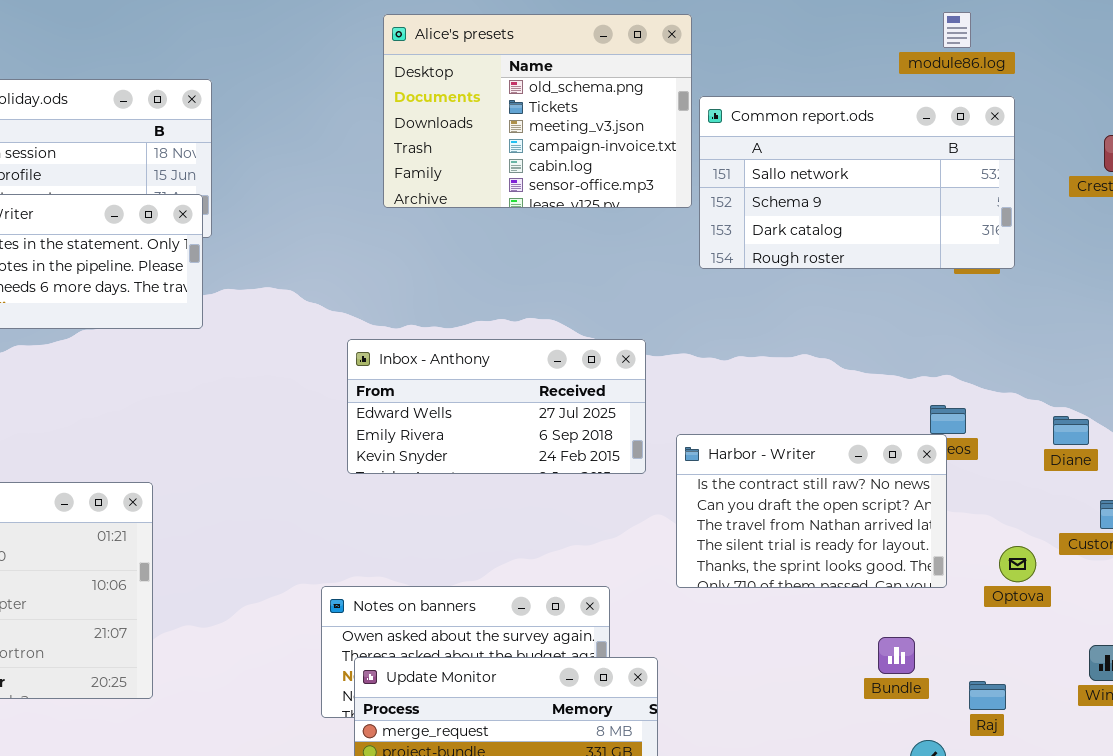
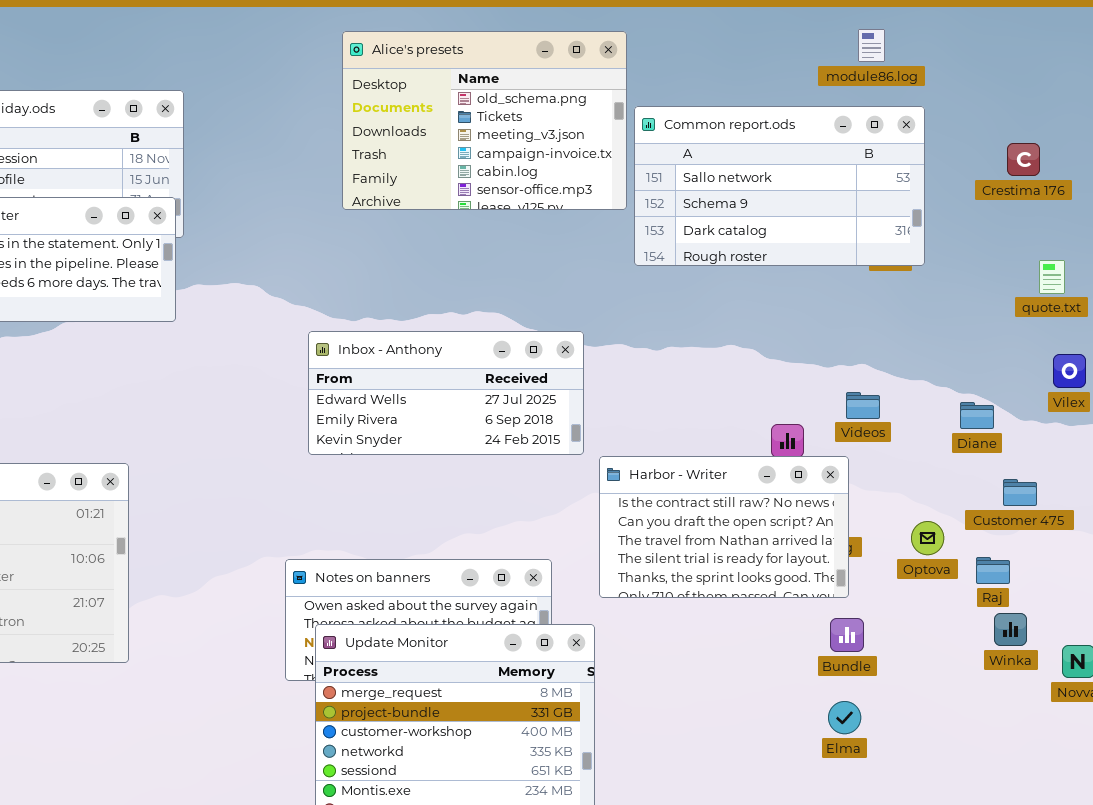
Harbor - Writer: [676,434,947,588] -> [599,456,849,598], moved
Bundle: [878,637,915,674] -> [830,618,864,652], moved
Raj: [969,681,1006,710] -> [976,557,1010,584], moved

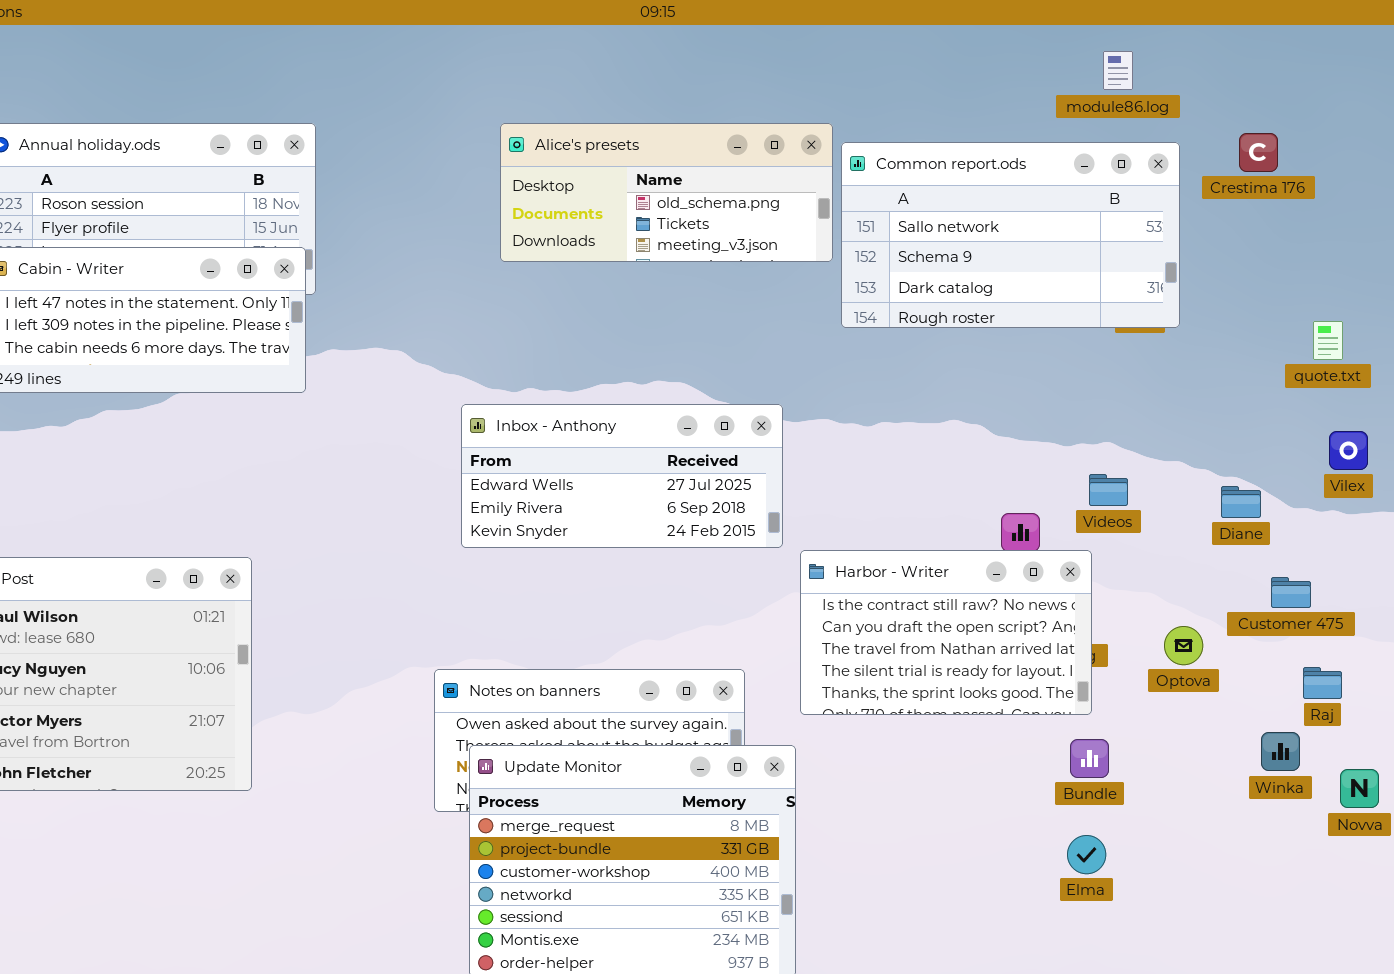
Alice's presets: [342,31,627,210] -> [500,123,833,262], resized
Crestima 176: [1007,143,1040,176] -> [1239,133,1278,172], moved
Raj: [976,557,1010,584] -> [1303,667,1342,699], moved

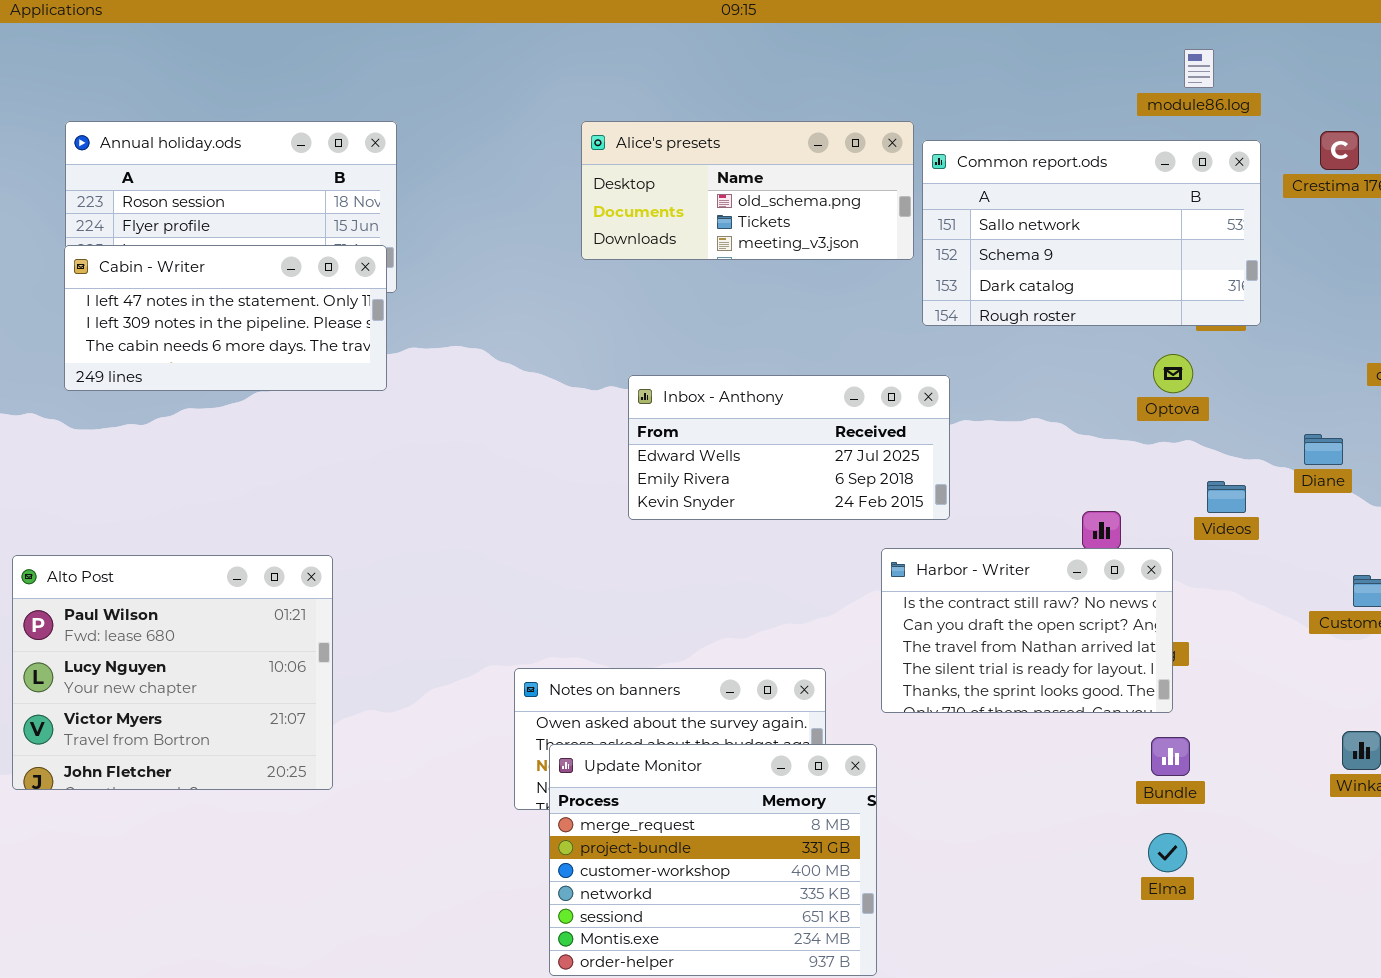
Inbox - Anthony: [461,404,783,548] -> [628,375,950,520], moved
Videos: [1089,474,1128,506] -> [1207,481,1246,513], moved
Diane: [1221,486,1261,518] -> [1304,434,1343,465], moved
Optova: [1164,626,1203,665] -> [1153,354,1193,393], moved

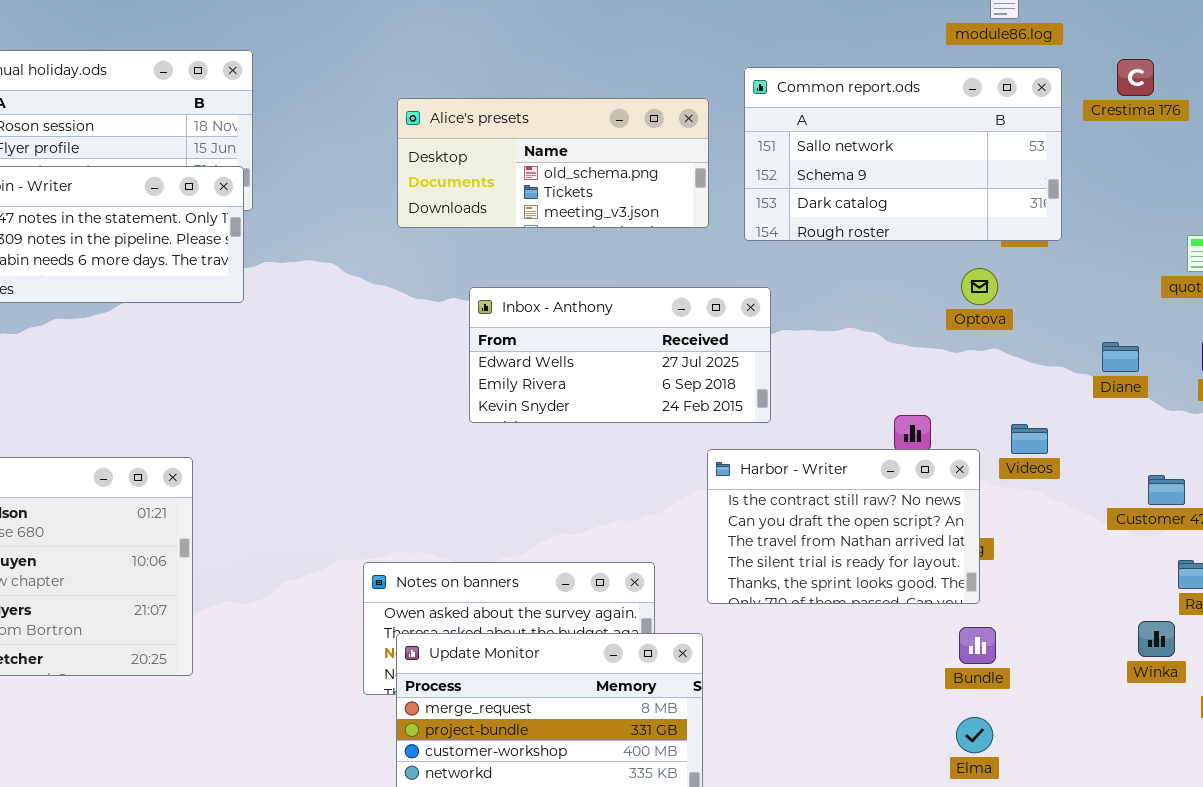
Alice's presets: [581,121,914,260] -> [397,98,709,228], moved
Videos: [1207,481,1246,513] -> [1011,424,1048,454], moved

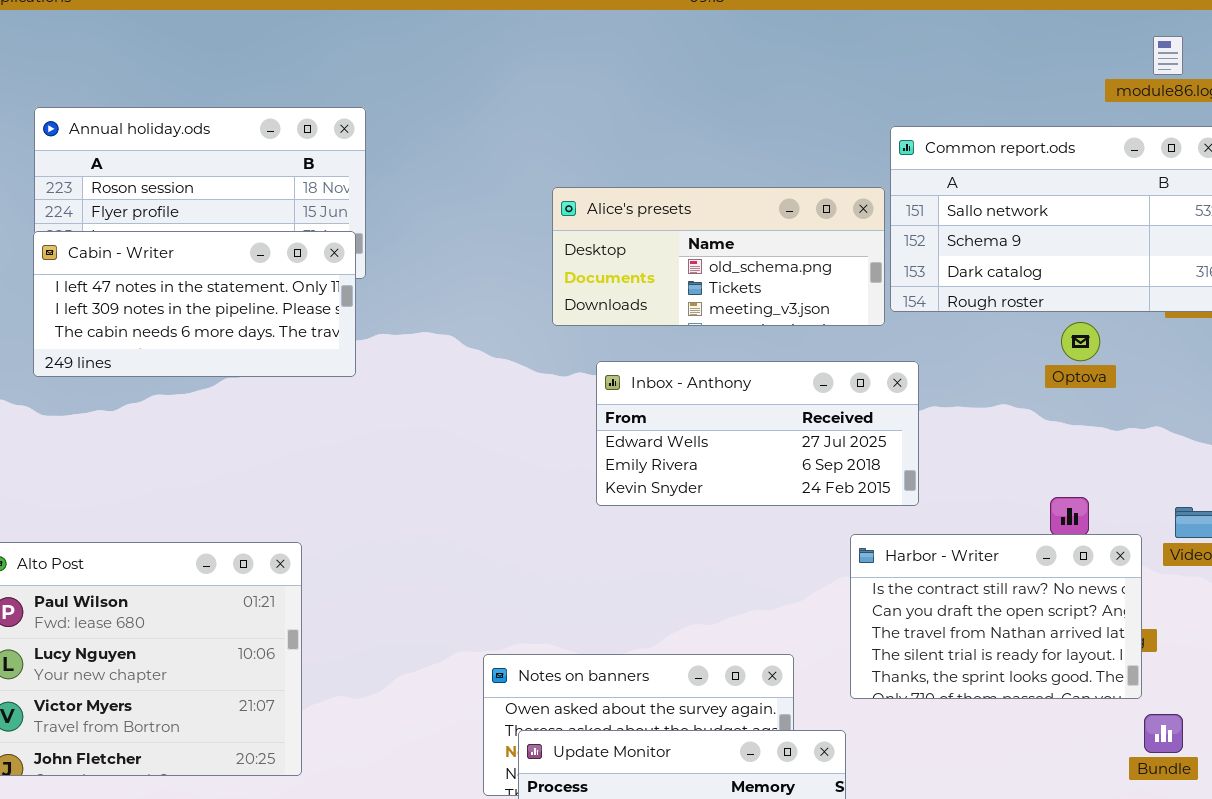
Alice's presets: [397,98,709,228] -> [552,187,885,326], moved
Optova: [961,268,998,305] -> [1061,322,1100,361], moved
Bundle: [959,627,996,664] -> [1144,714,1183,753], moved

